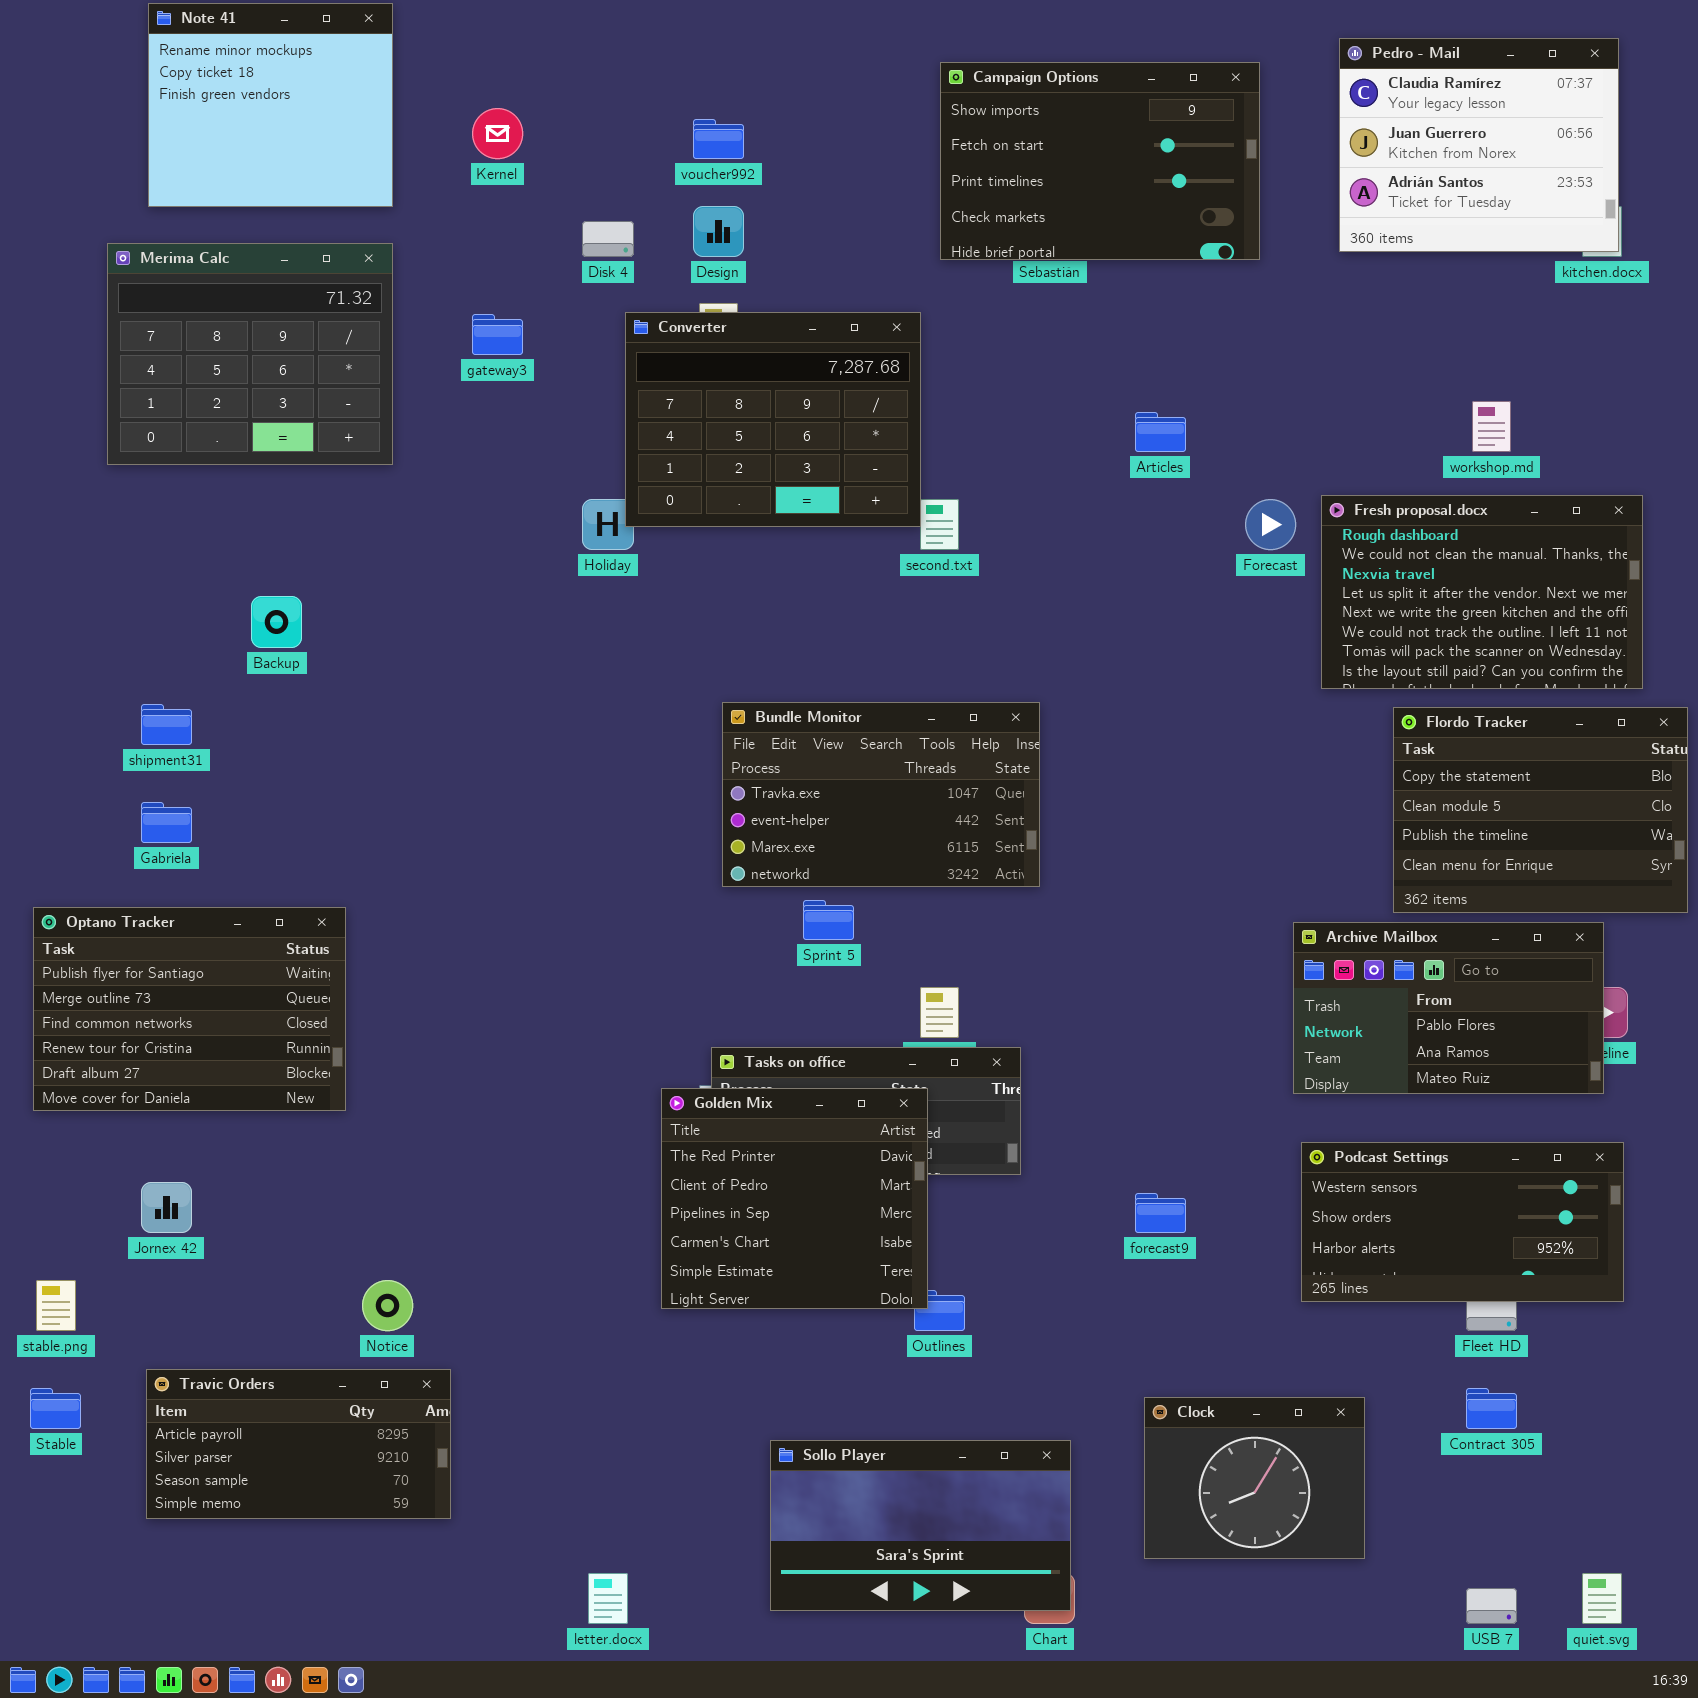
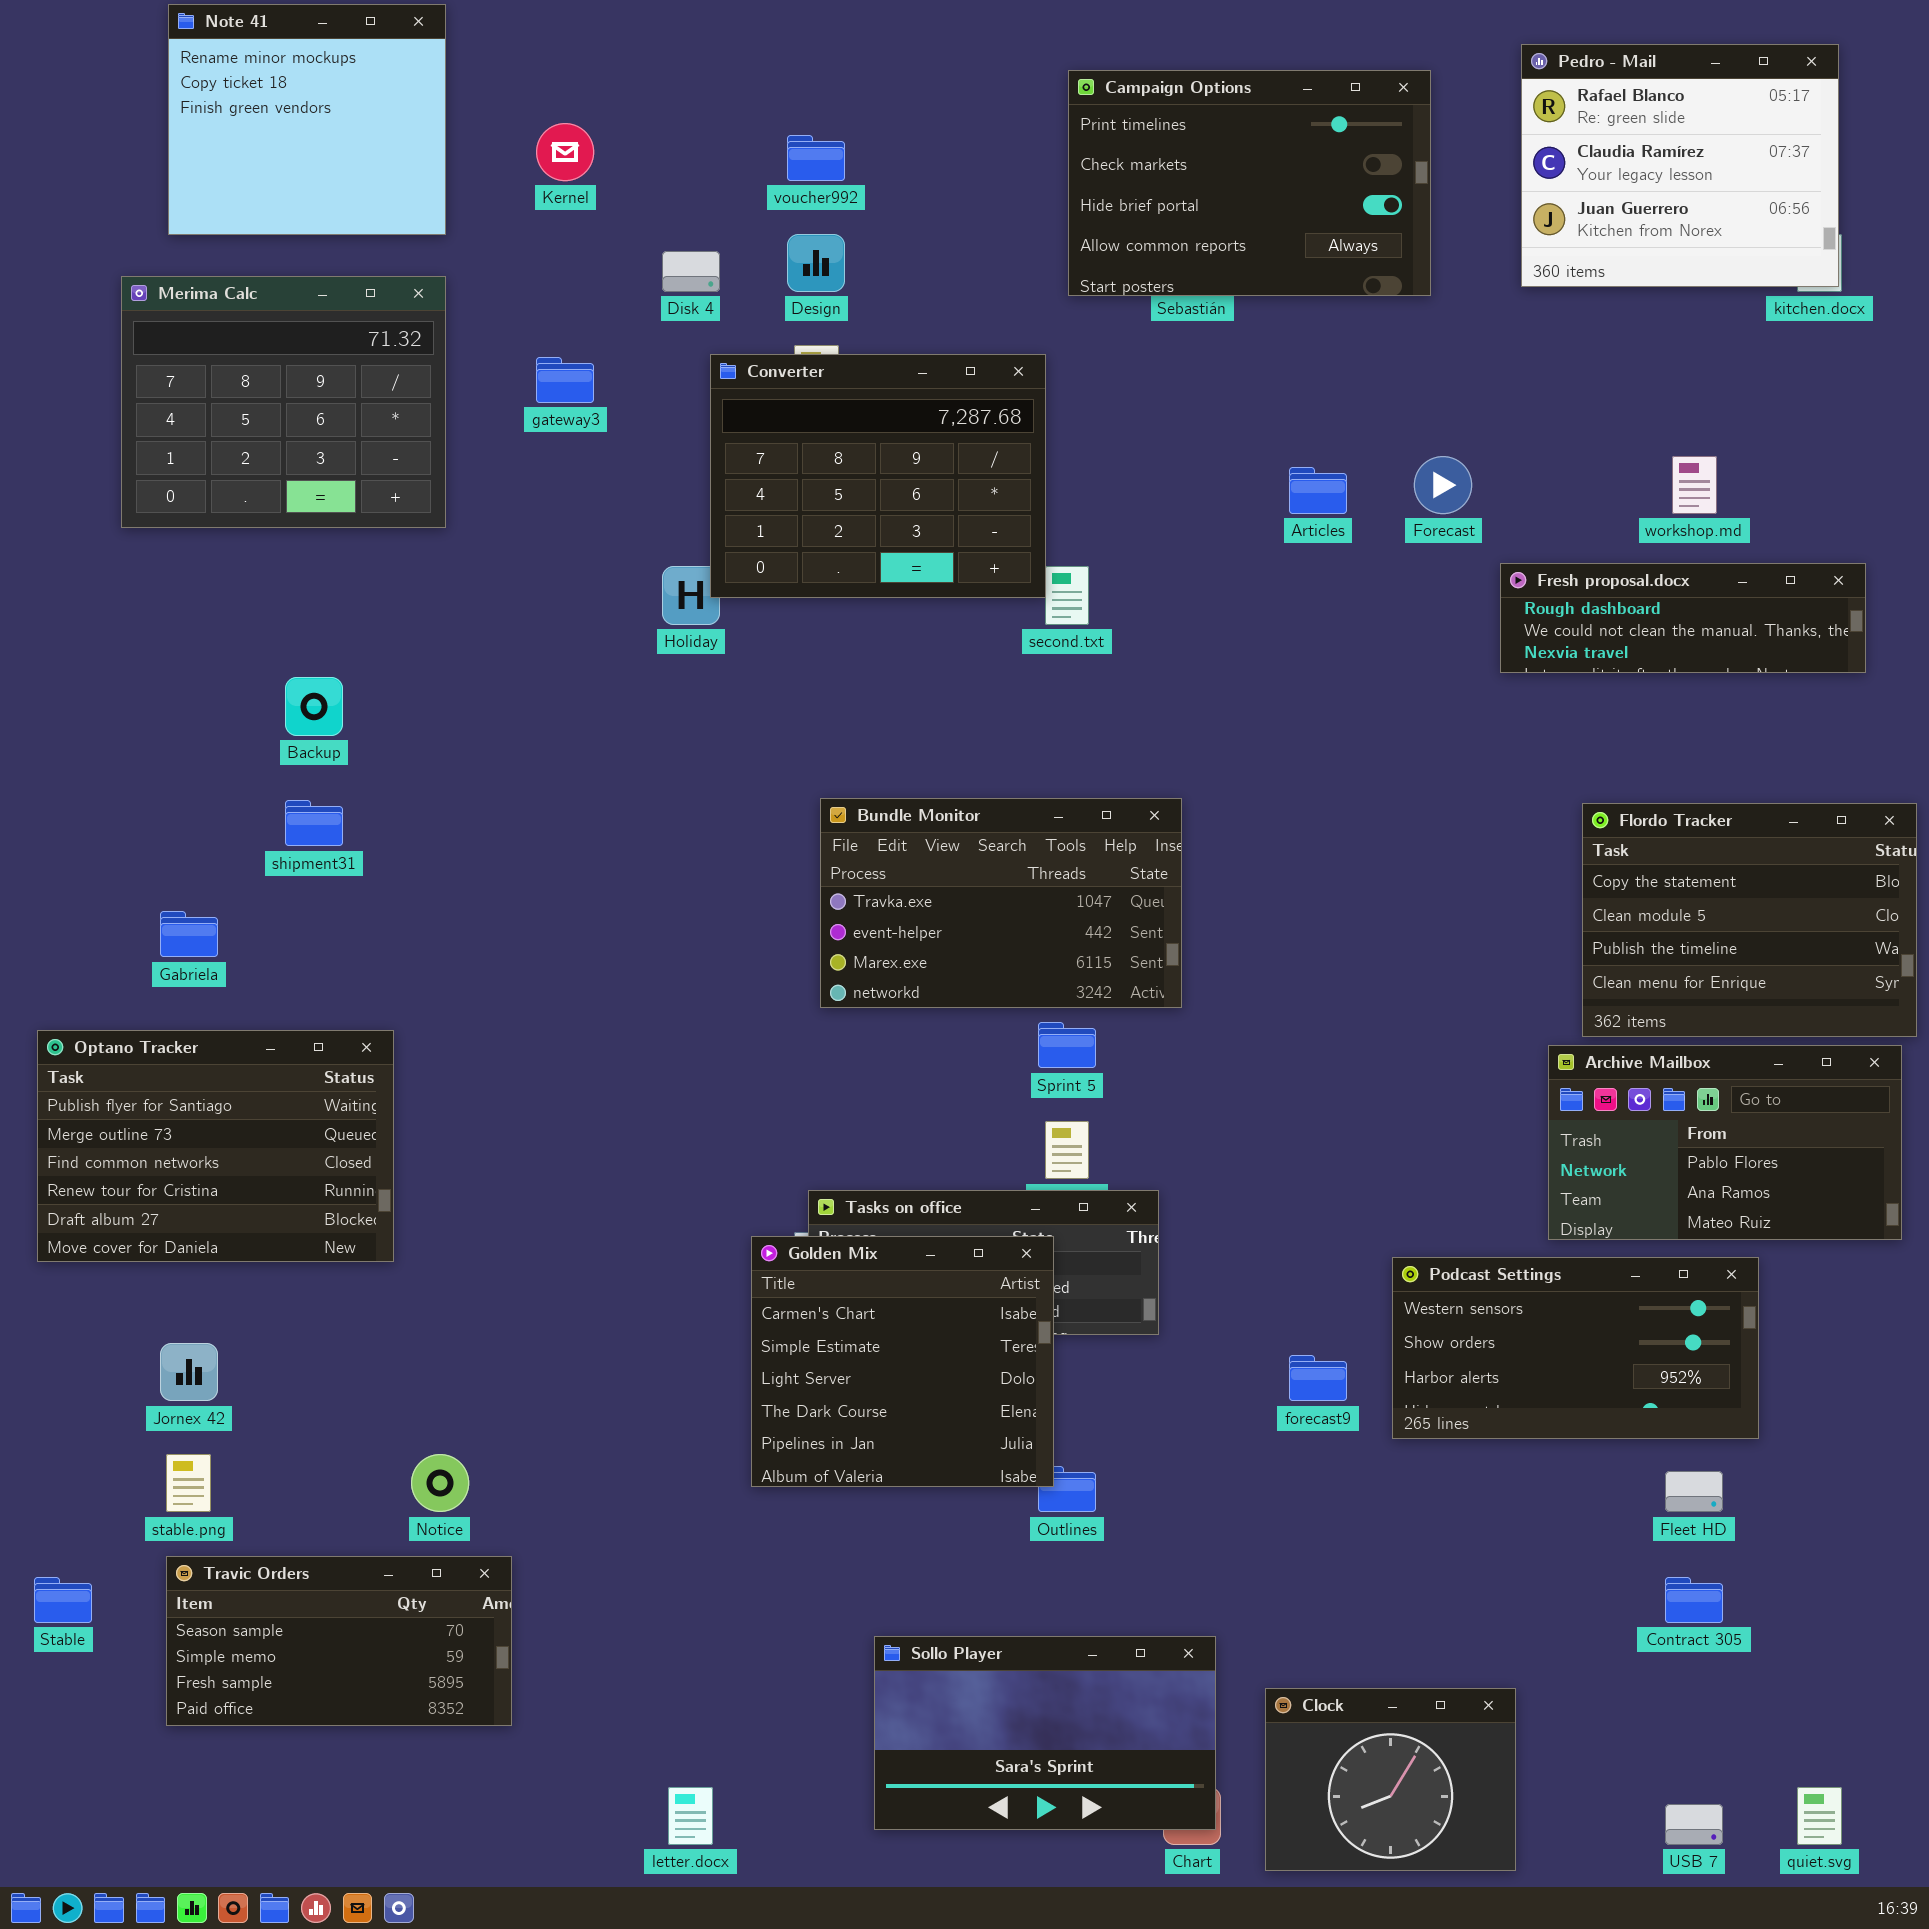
Pedro - Mail: [1339,38,1619,252] -> [1521,44,1839,287], scrolled up 1 row
Campaign Options: [940,62,1260,260] -> [1068,70,1431,296], scrolled down 2 rows
Fresh proposal.docx: [1321,495,1643,689] -> [1500,563,1866,673], resized
Forecast: [1245,499,1296,550] -> [1414,456,1472,514], moved
shipment31: [141,704,192,745] -> [285,800,343,846], moved
Sprint 5: [803,900,854,940] -> [1038,1022,1096,1068], moved
Archive Mailbox: [1293,922,1604,1094] -> [1548,1045,1902,1240], moved
Golden Mix: [661,1088,928,1309] -> [751,1236,1054,1487], scrolled down 3 rows
Podcast Settings: [1301,1142,1624,1302] -> [1392,1257,1759,1439], moved
stable.png: [36,1280,76,1331] -> [166,1454,211,1512], moved
Travic Orders: [146,1369,451,1519] -> [166,1556,512,1726], scrolled down 2 rows
Clock: [1144,1397,1365,1559] -> [1265,1688,1516,1871], moved

